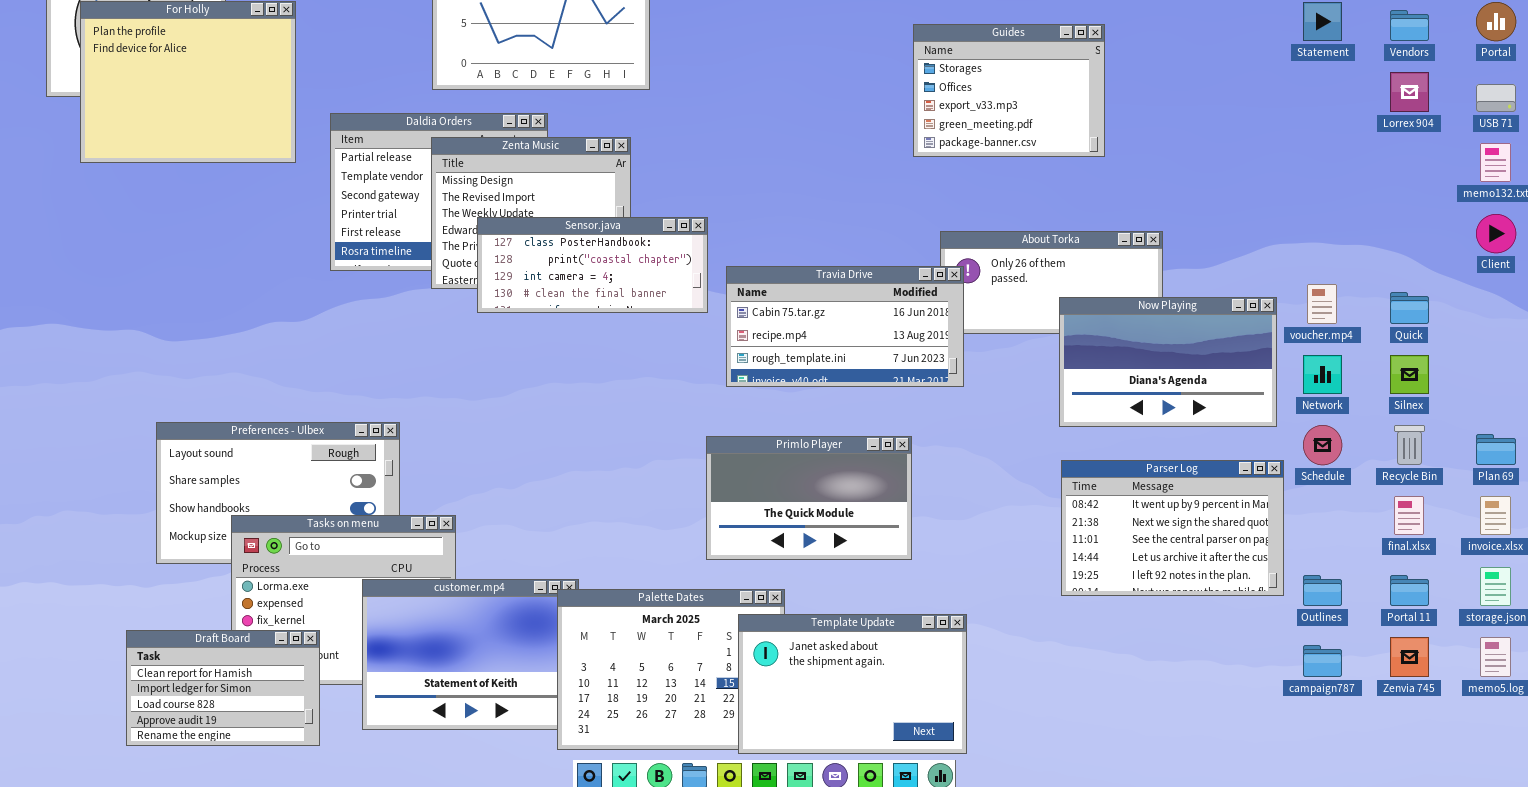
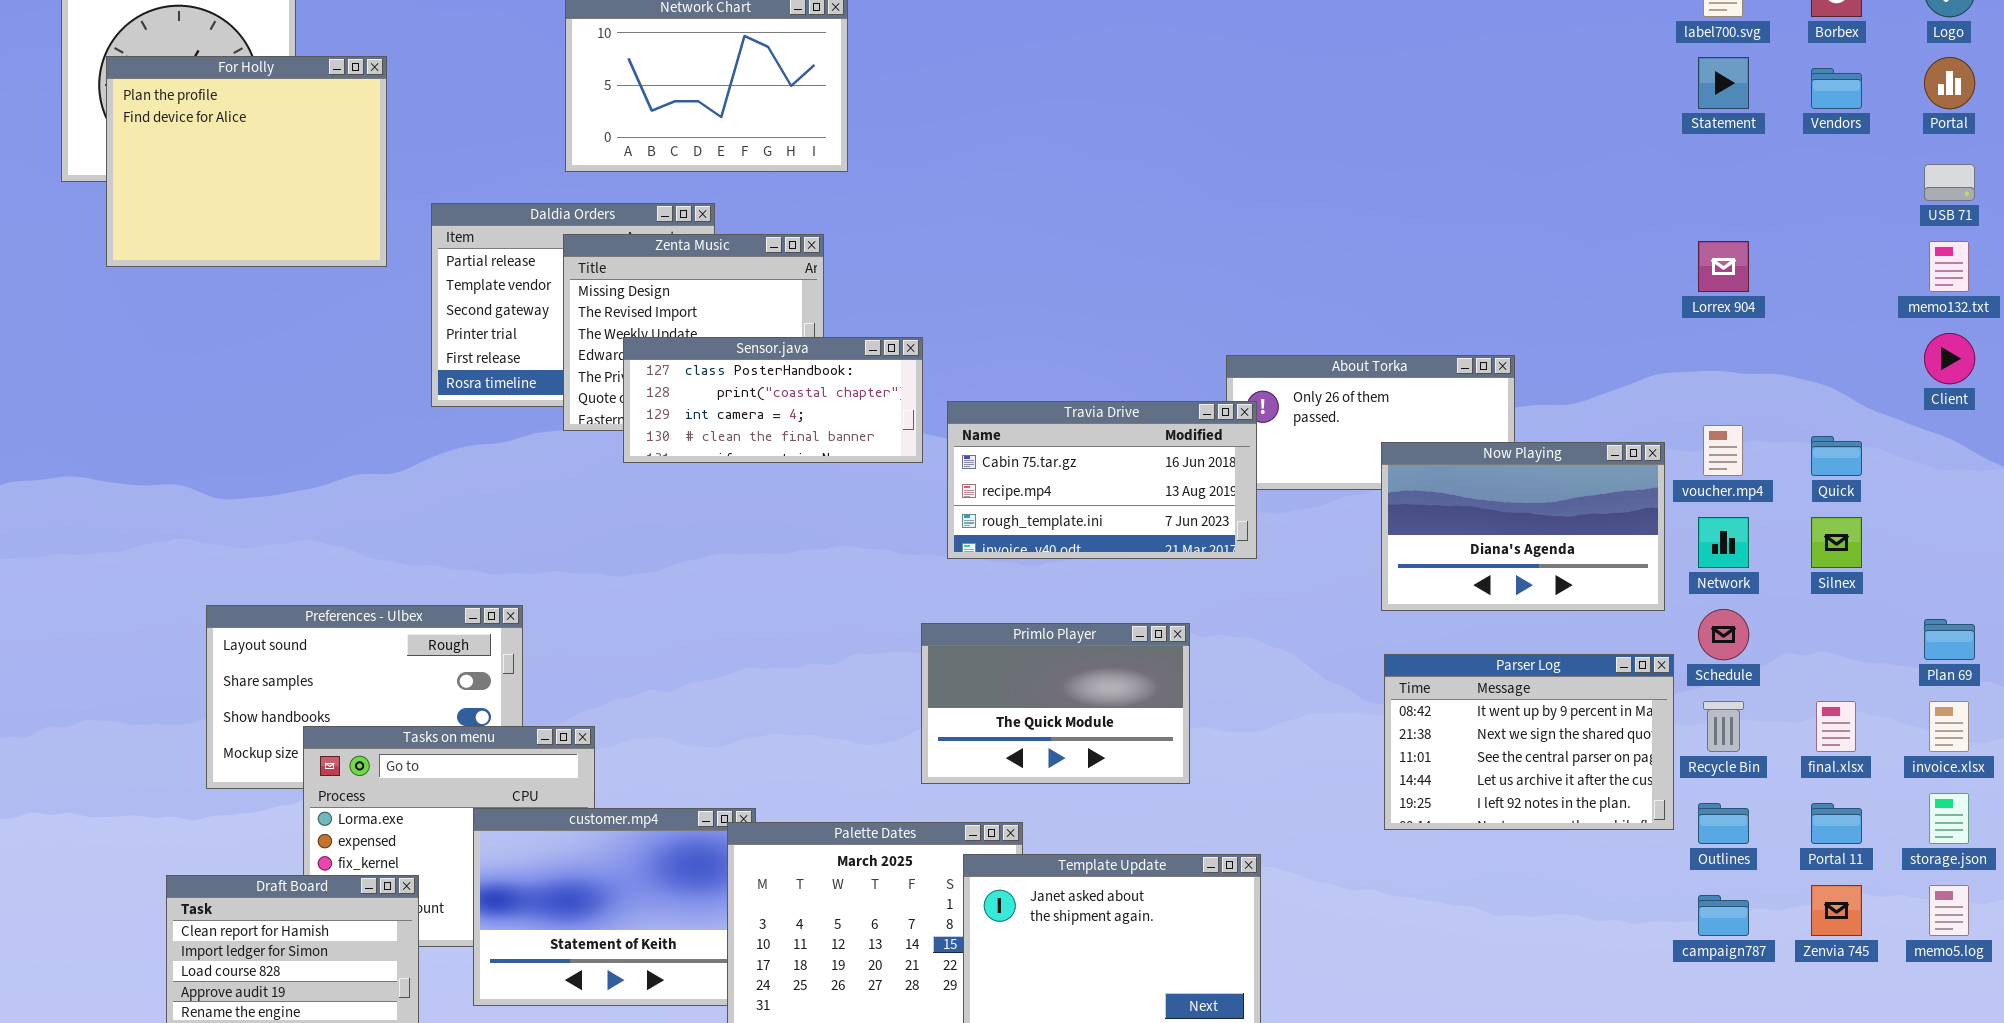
Guides: [913,24,1105,157] -> none, closed
Lorrex 904: [1390,72,1429,112] -> [1698,241,1749,292], moved
Recycle Bin: [1394,425,1425,465] -> [1703,701,1744,752], moved

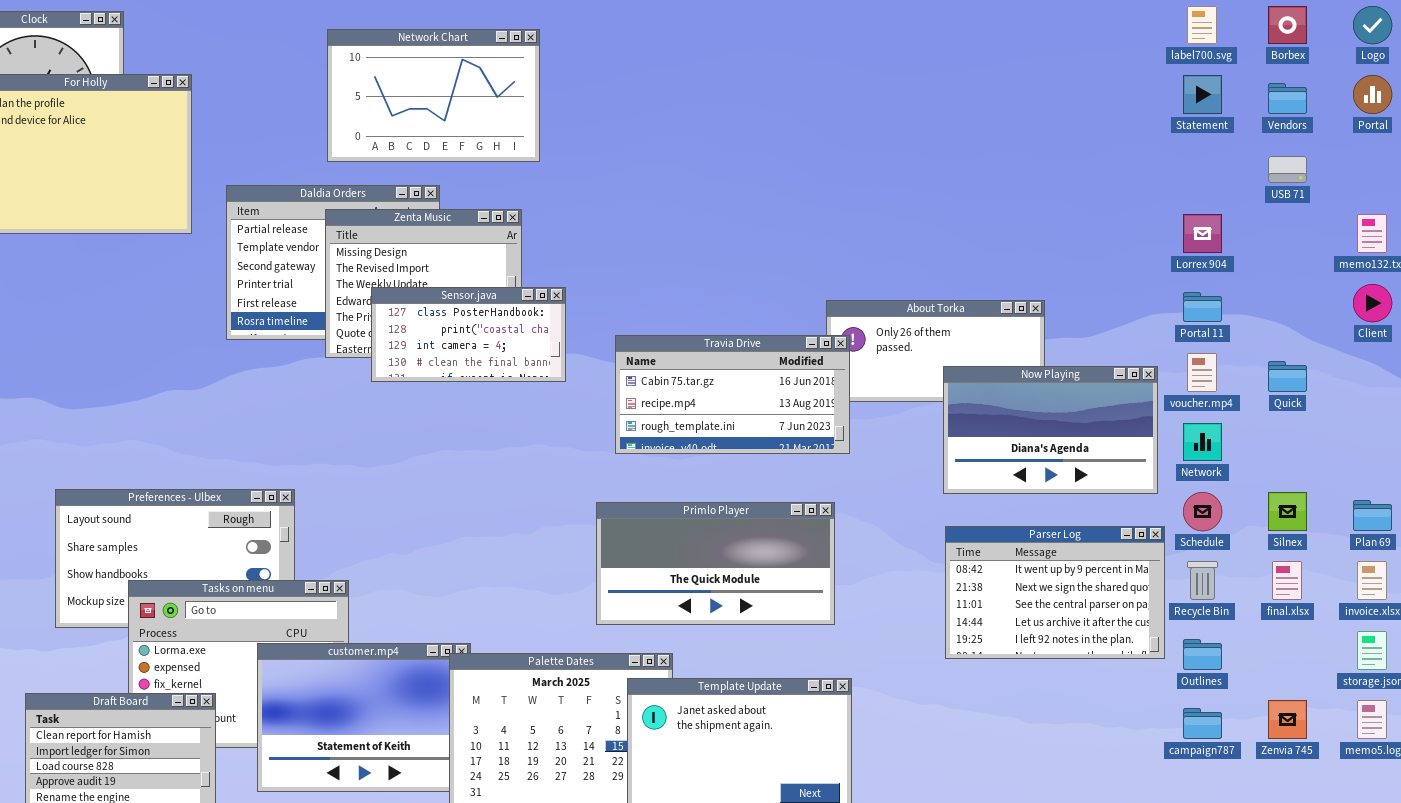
USB 71: [1924,164,1975,201] -> [1268,156,1307,183], moved
Sensor.java: [623,337,923,463] -> [371,287,566,382], resized
Silnex: [1811,517,1862,568] -> [1268,492,1307,531], moved
Primlo Player: [921,623,1190,784] -> [596,502,835,625], resized
Portal 11: [1811,803,1862,844] -> [1183,292,1222,322], moved

